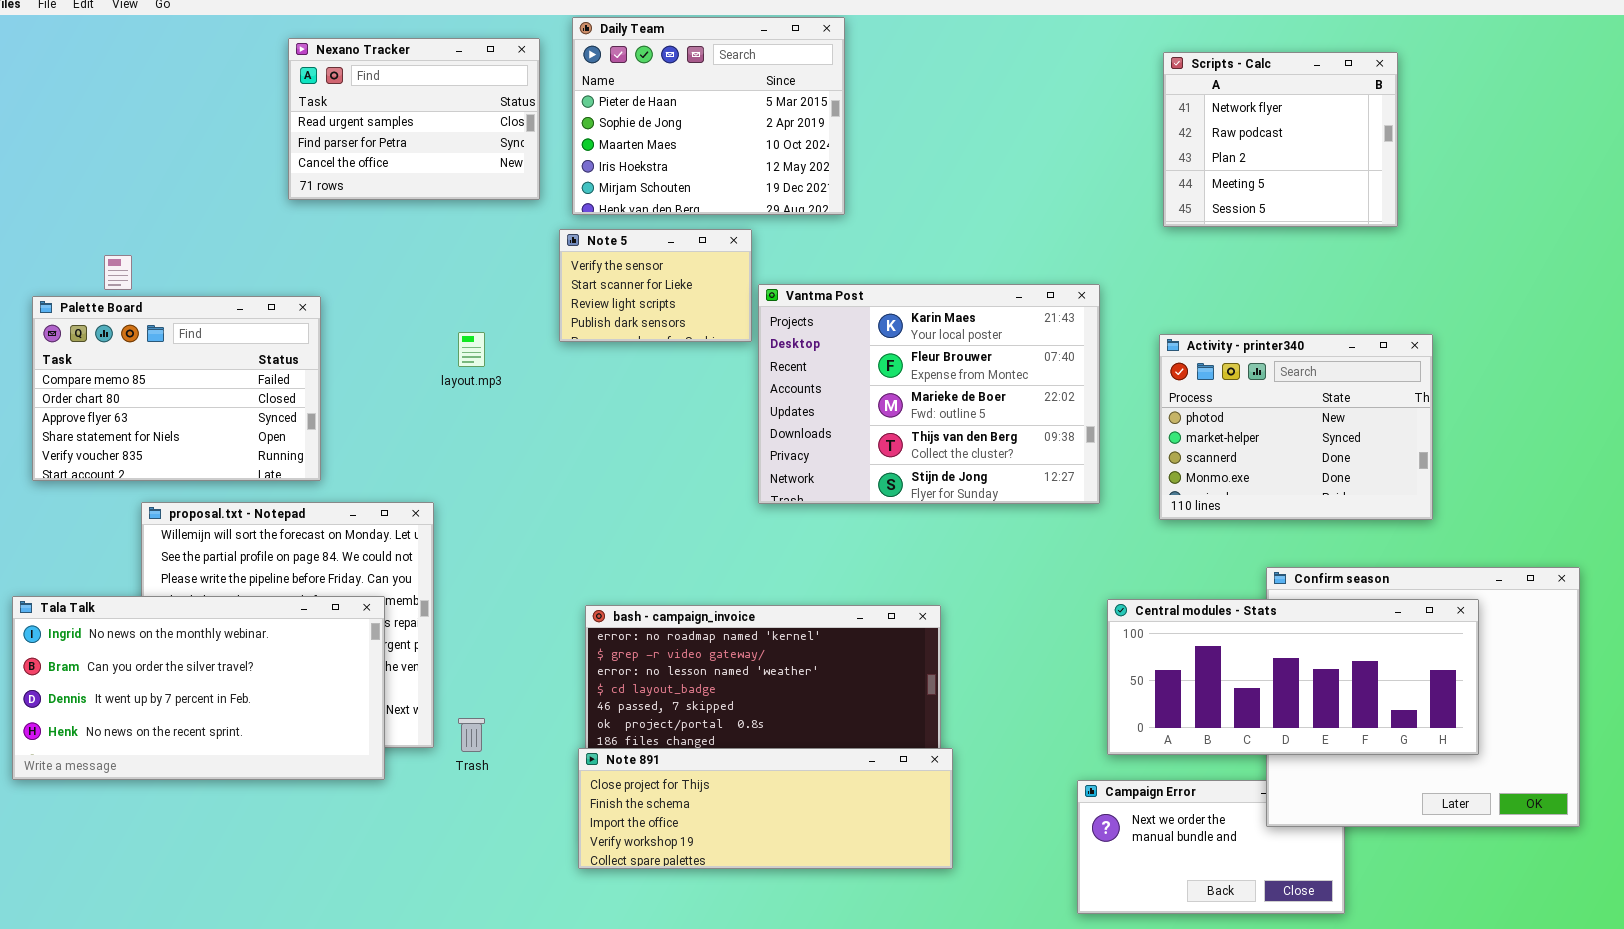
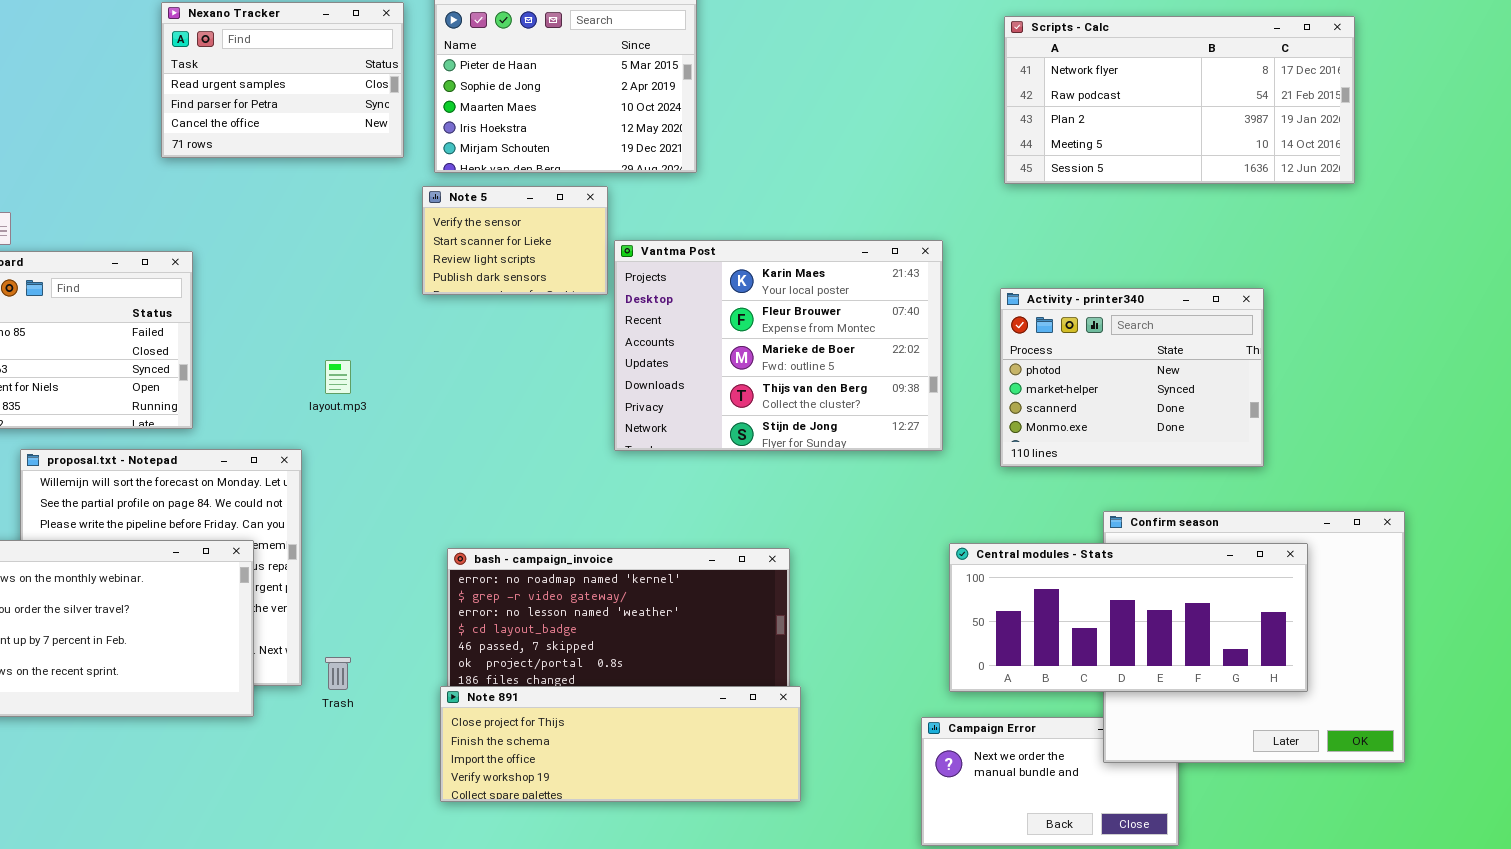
Scripts - Calc: [1163,52,1398,227] -> [1004,16,1355,184], resized
layout.mp3: [458,332,485,367] -> [325,360,351,394], moved

